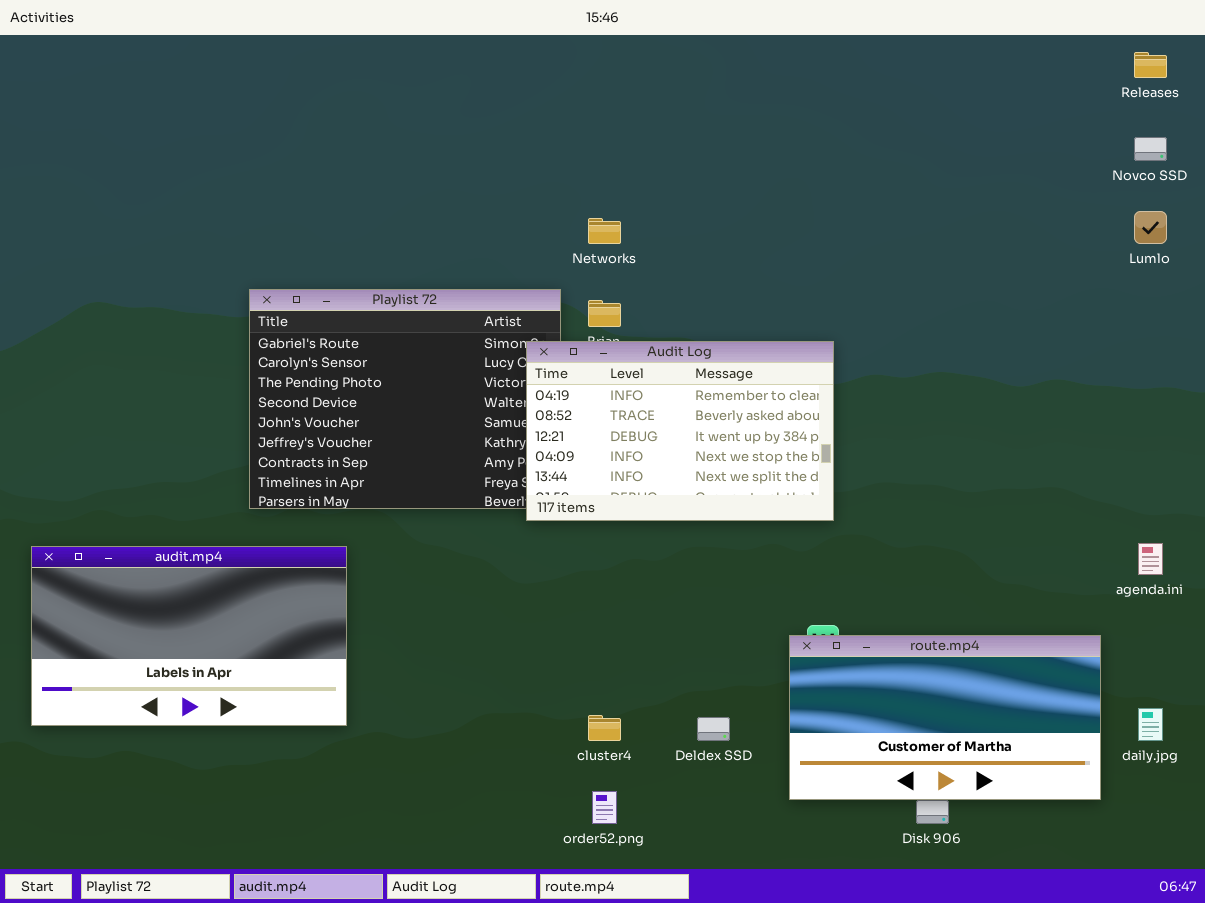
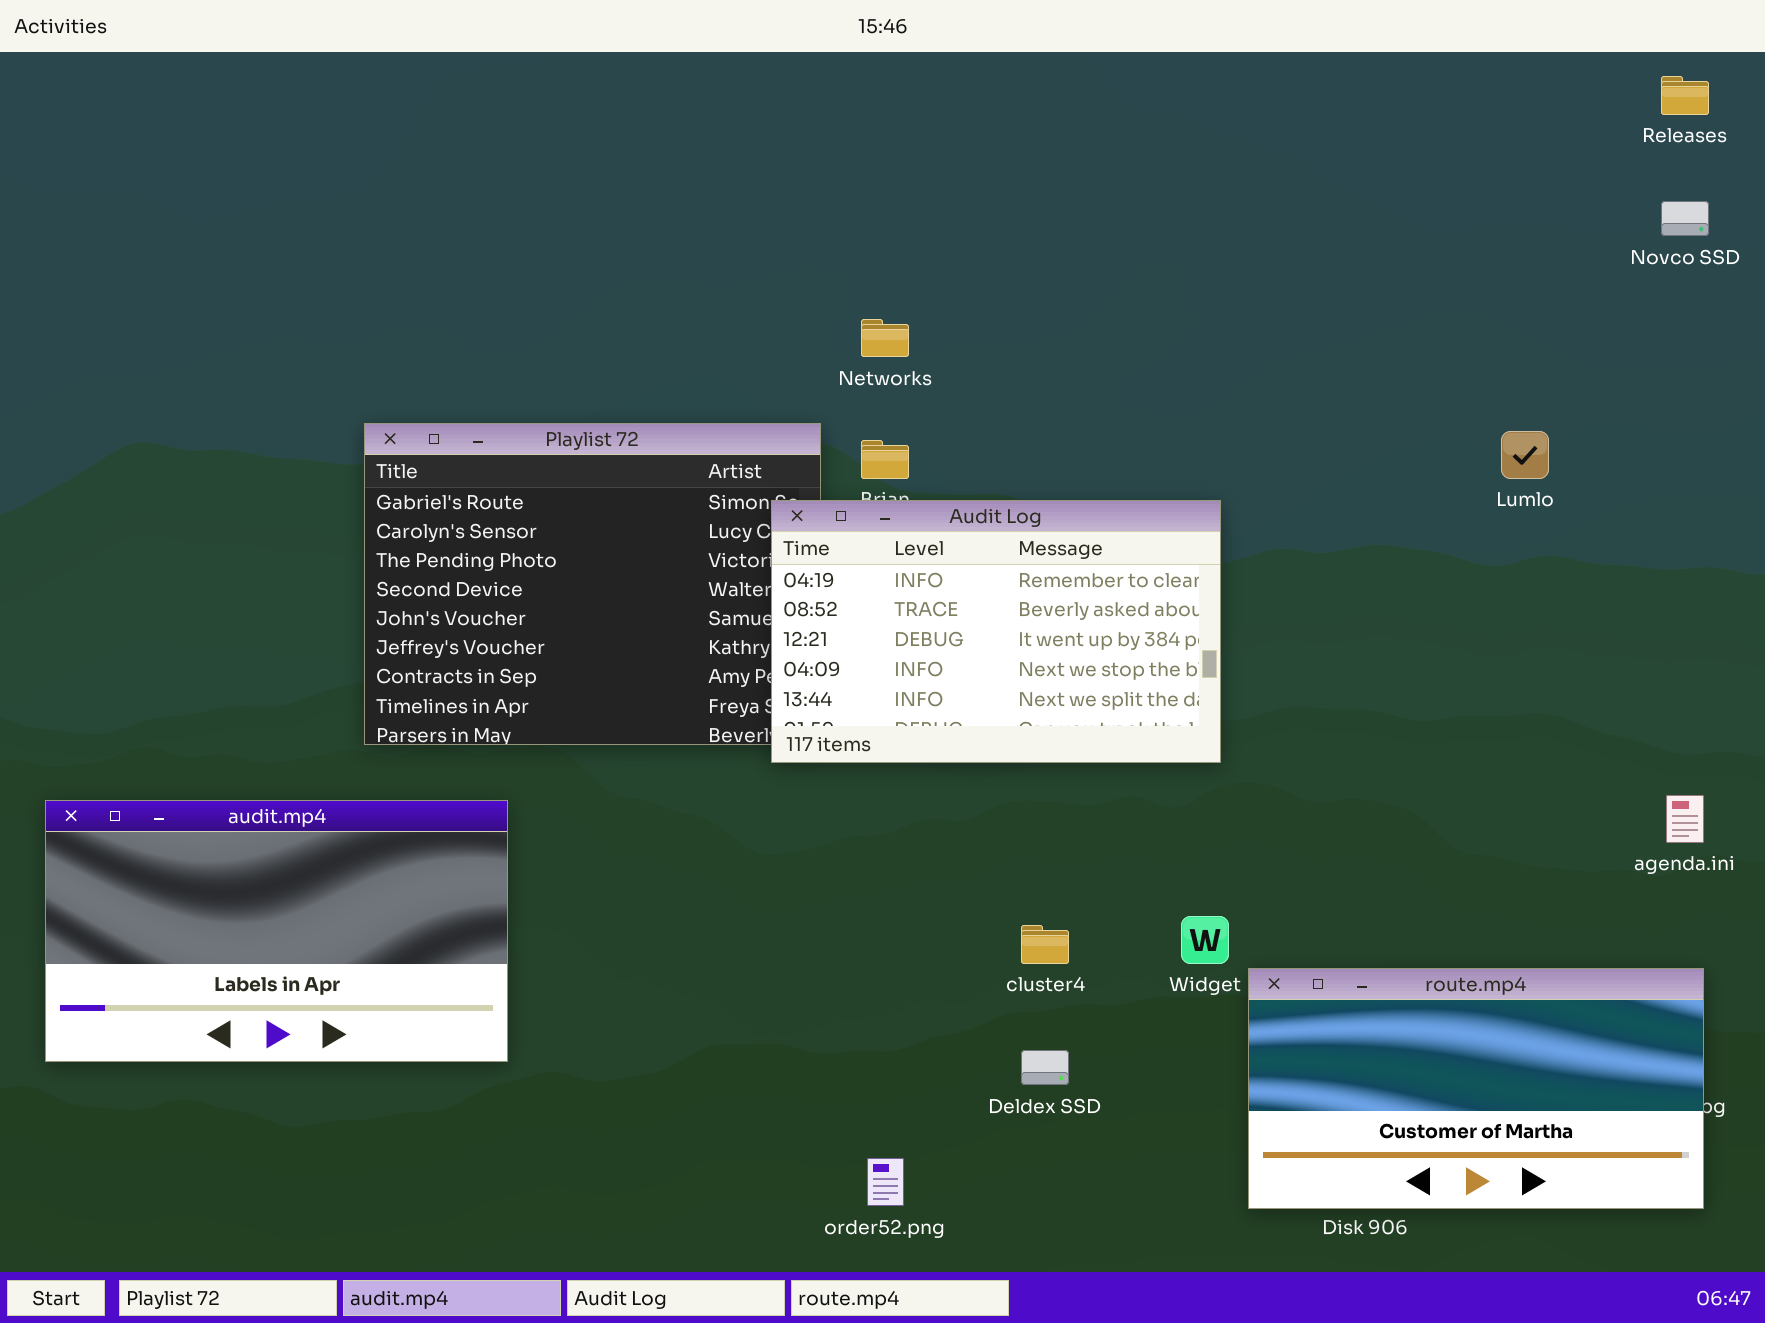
Lumlo: [1134,211,1167,244] -> [1501,431,1549,479], moved
route.mp4: [789,635,1101,800] -> [1248,968,1704,1209], moved
cluster4: [588,715,621,741] -> [1021,925,1069,964], moved

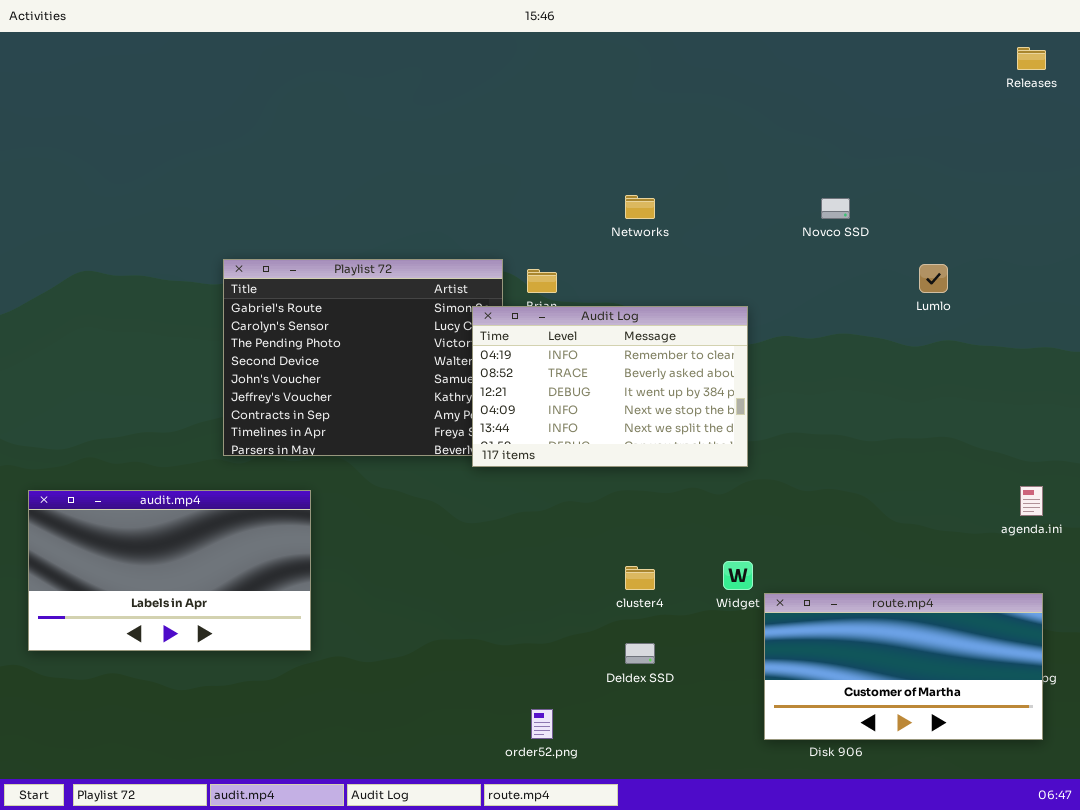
Novco SSD: [1661,201,1709,236] -> [821,198,850,219], moved
Networks: [861,319,909,357] -> [625,195,655,219], moved

